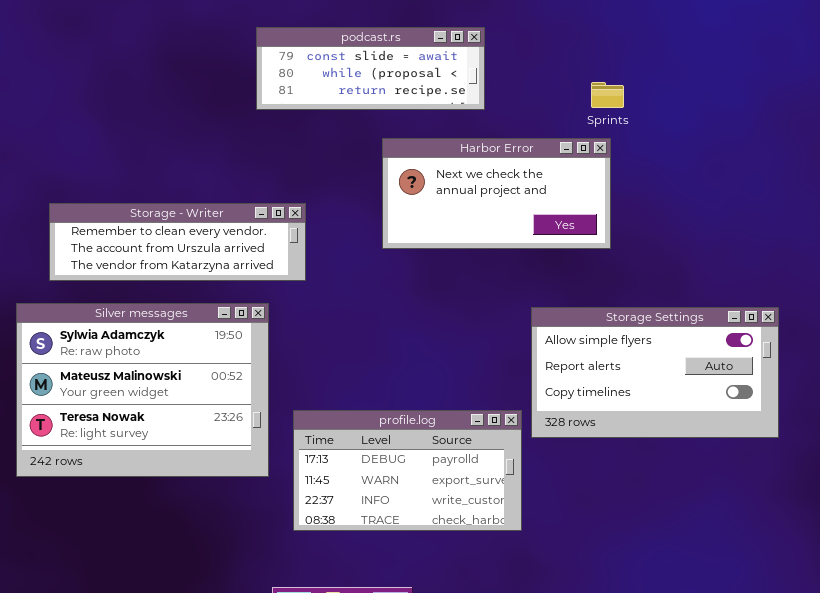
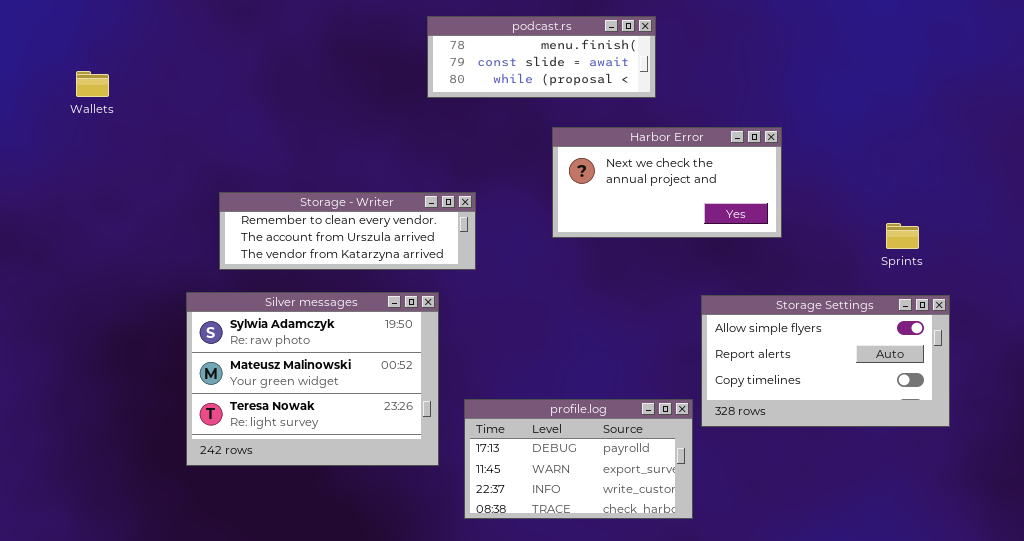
podcast.rs: [256,27,485,110] -> [427,16,656,98], scrolled up 1 row
Sprints: [591,82,624,108] -> [886,223,919,249], moved

